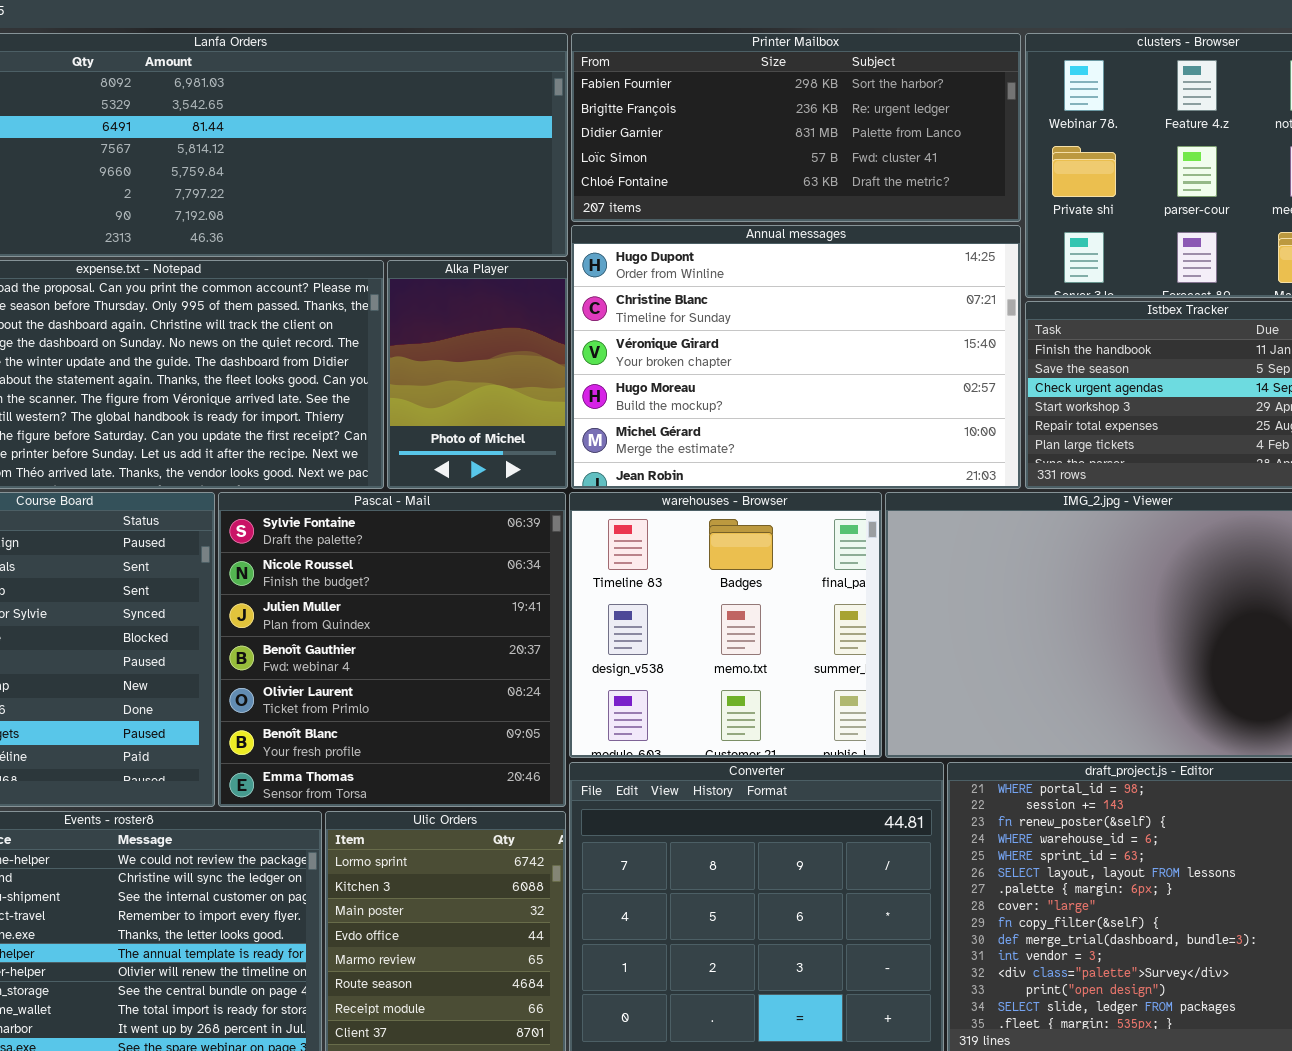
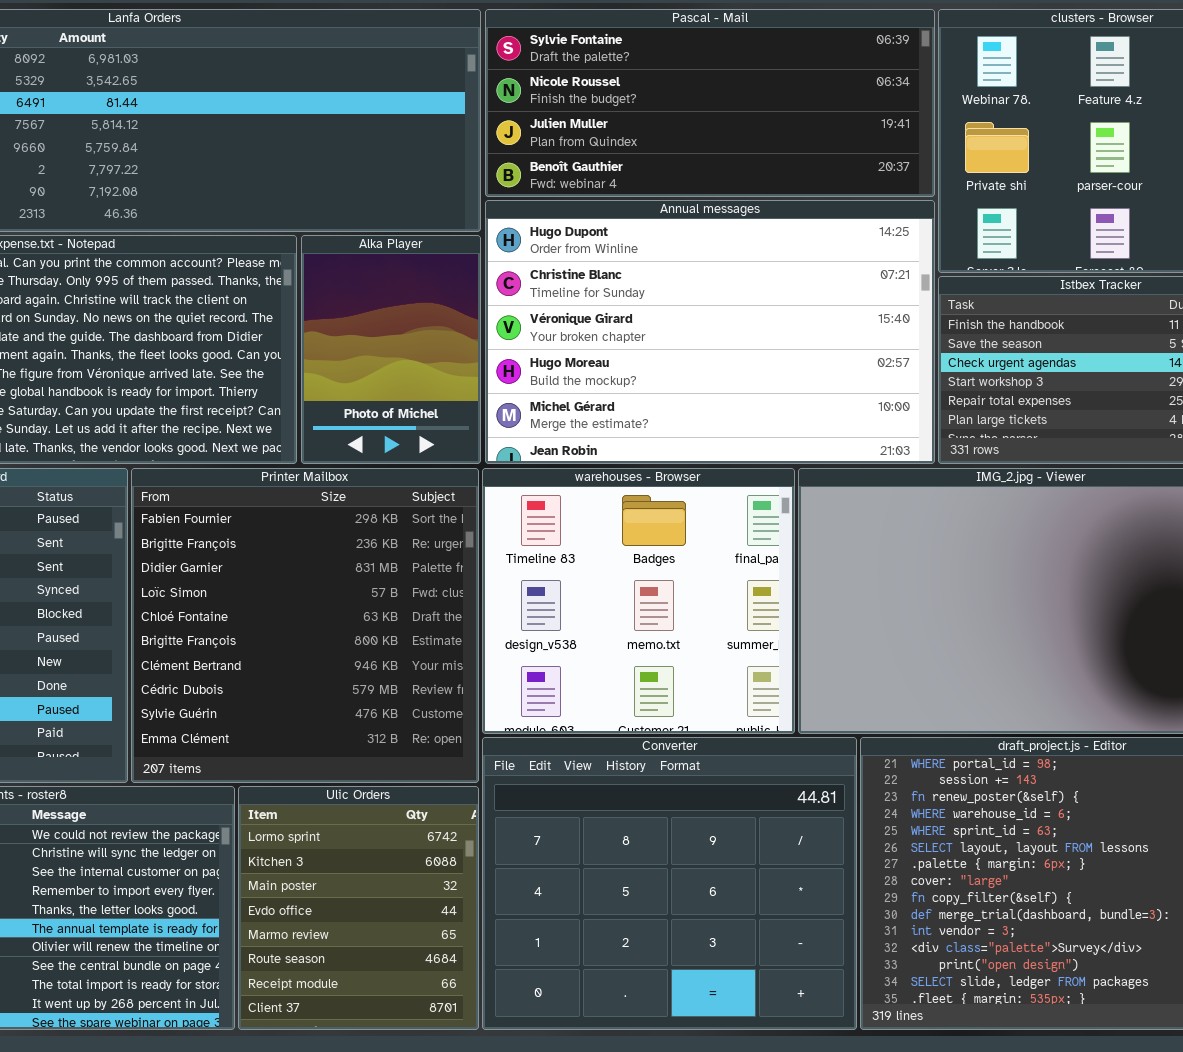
Printer Mailbox: [571,33,1021,222] -> [131,468,479,783], moved, resized
Pascal - Mail: [218,492,566,807] -> [485,9,935,197], moved, resized

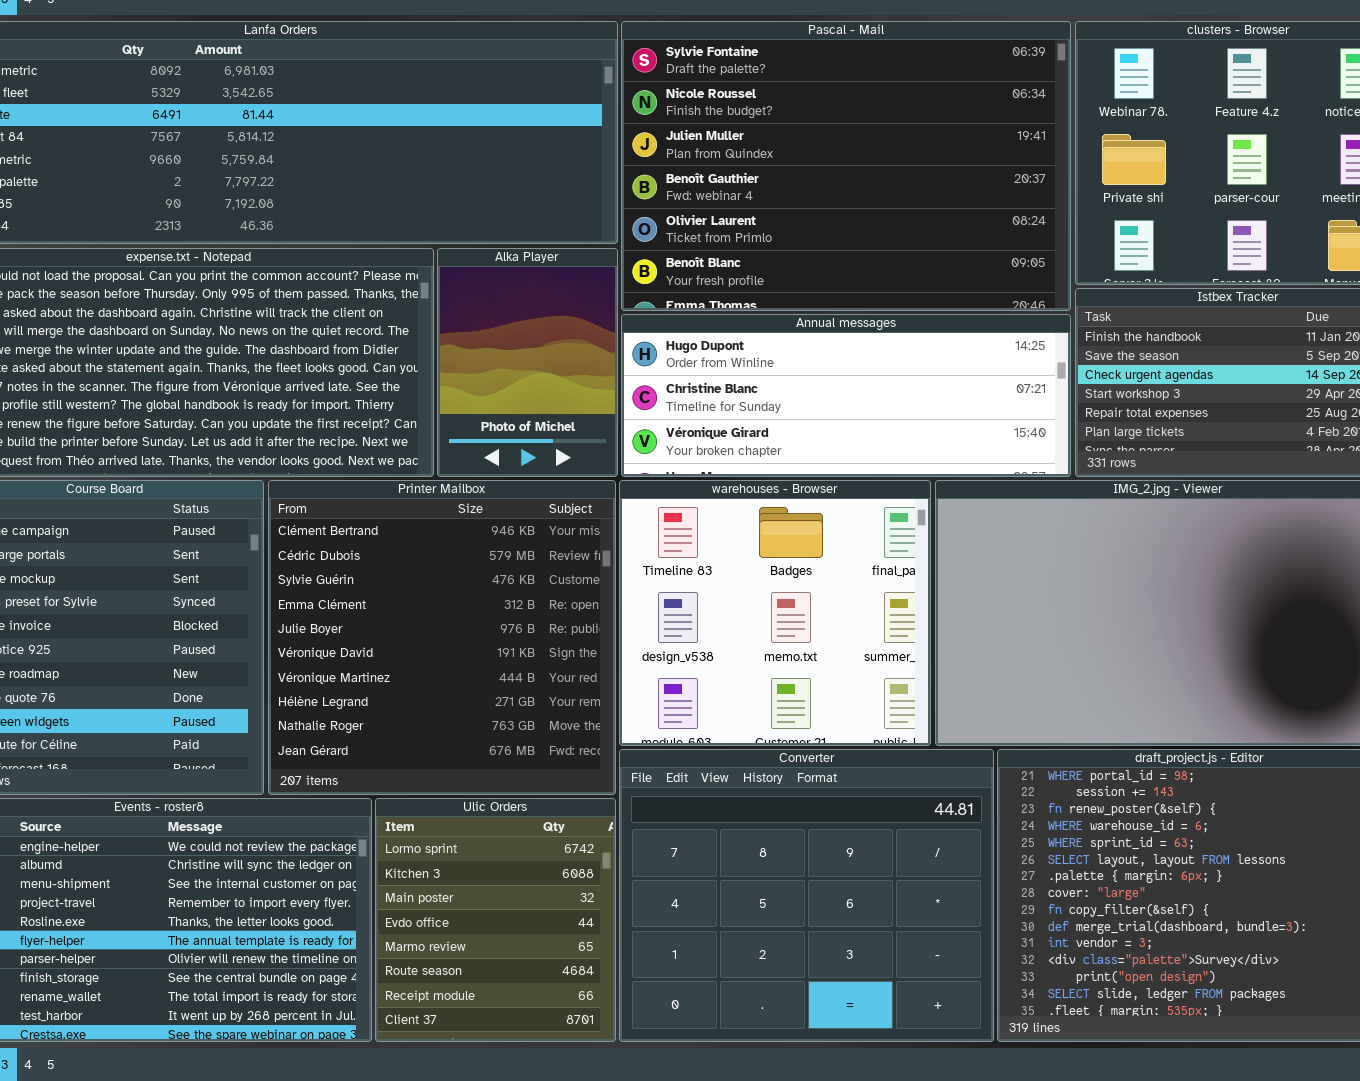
Pascal - Mail: [485,9,935,197] -> [621,21,1071,311], resized
Annual messages: [485,200,935,464] -> [621,314,1071,477], resized
Printer Mailbox: [131,468,479,783] -> [268,480,616,795], scrolled down 6 rows

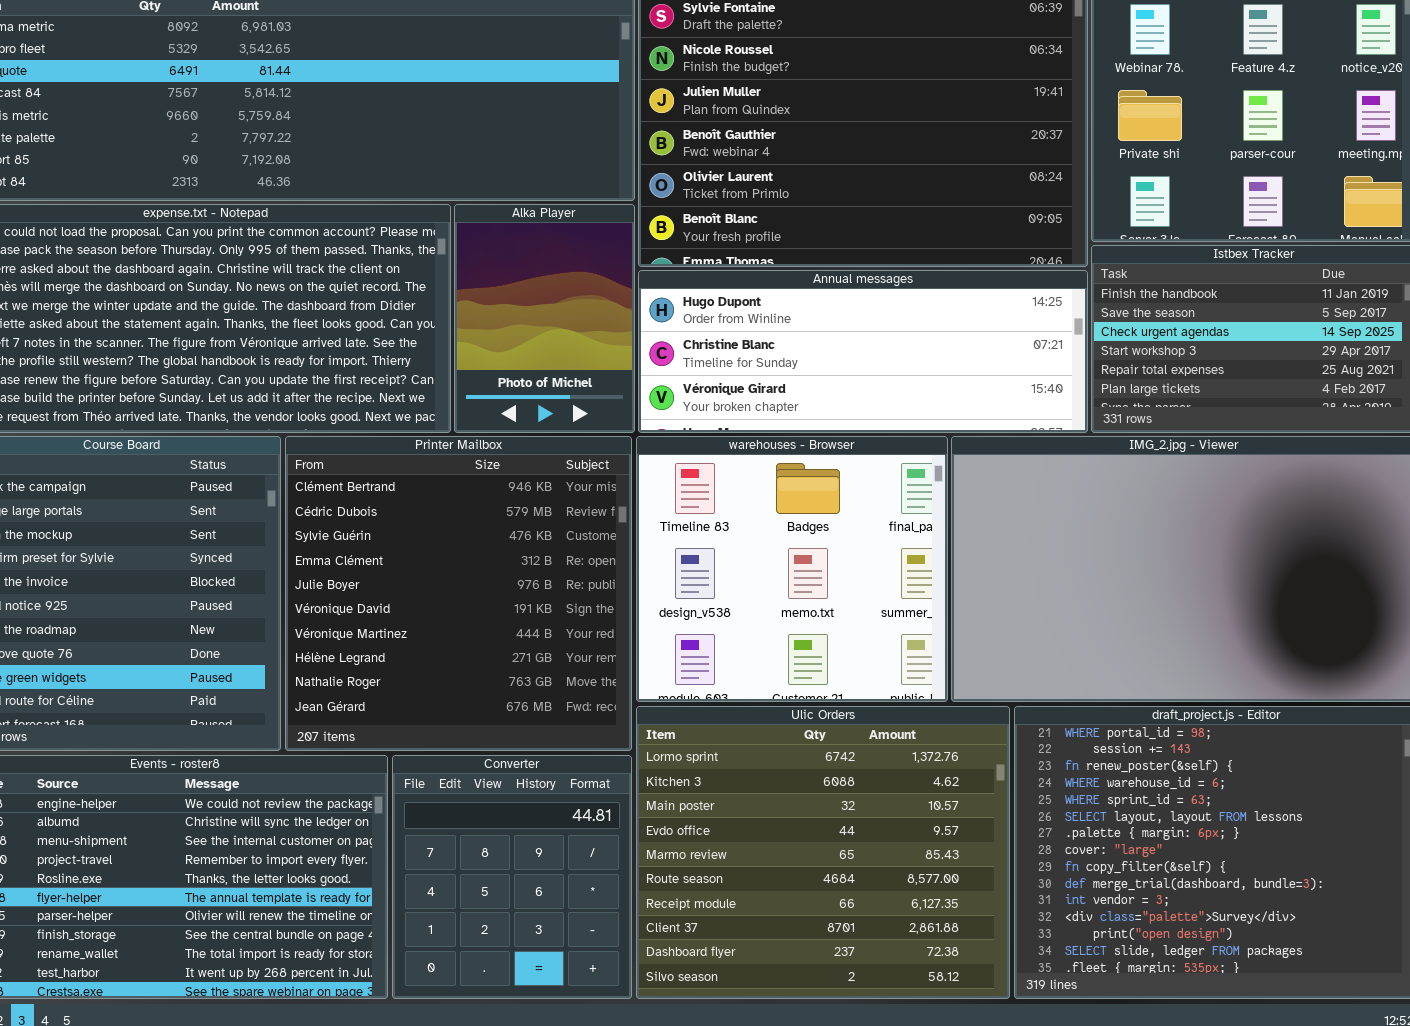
Converter: [619,749,994,1042] -> [392,755,632,999], moved, resized
Ulic Orders: [375,798,616,1042] -> [636,706,1010,999], moved, resized

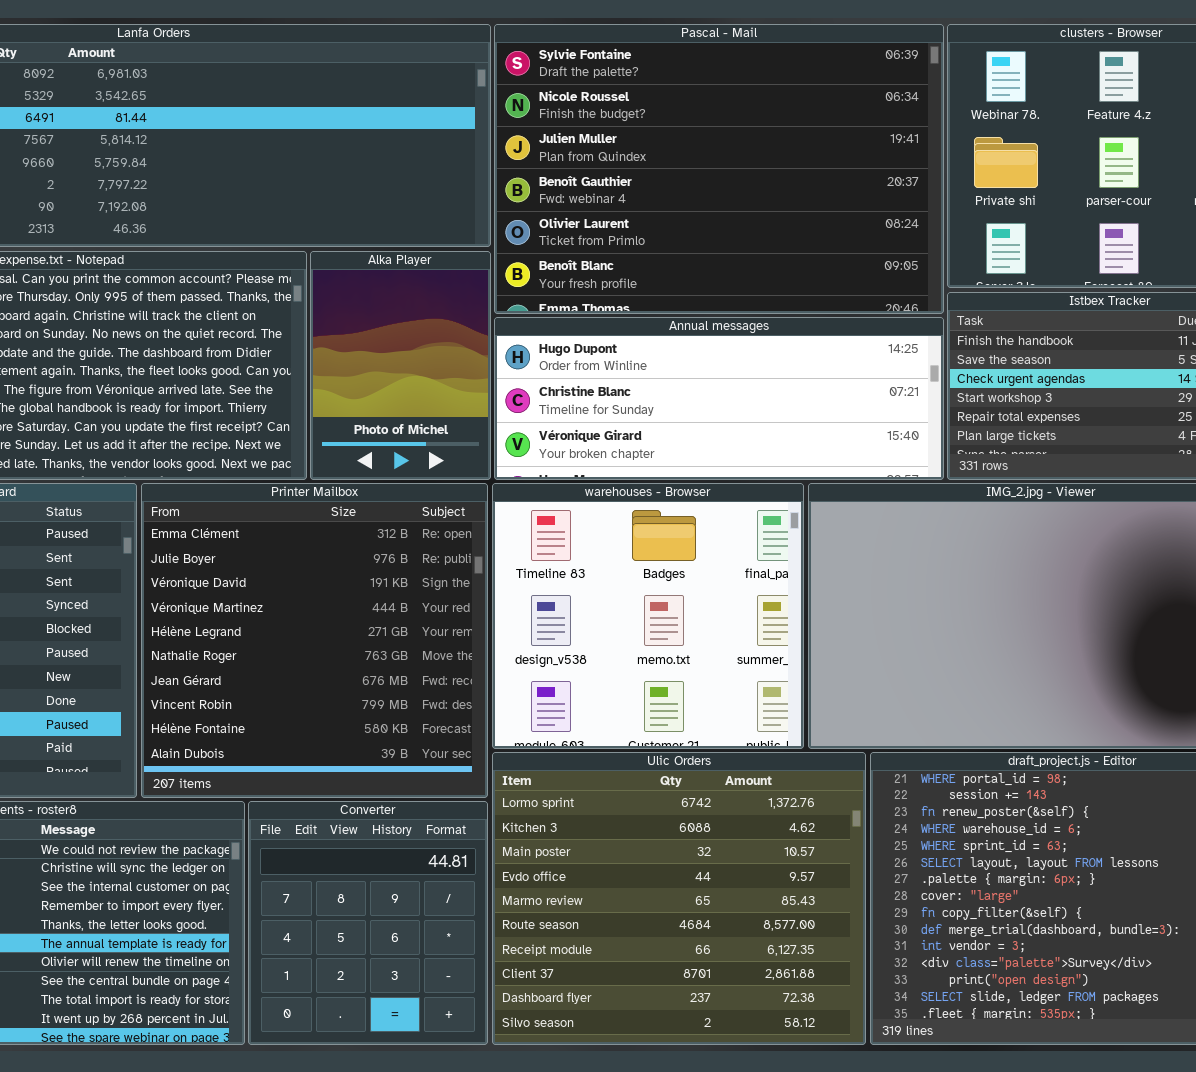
Printer Mailbox: [285,436,632,751] -> [141,483,488,798], scrolled down 3 rows

